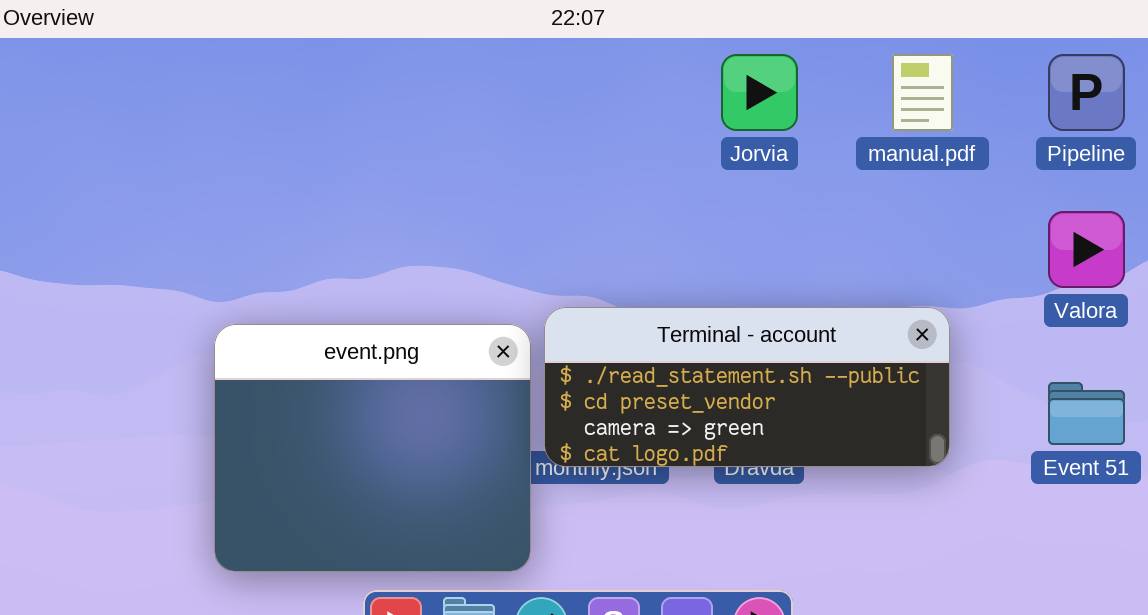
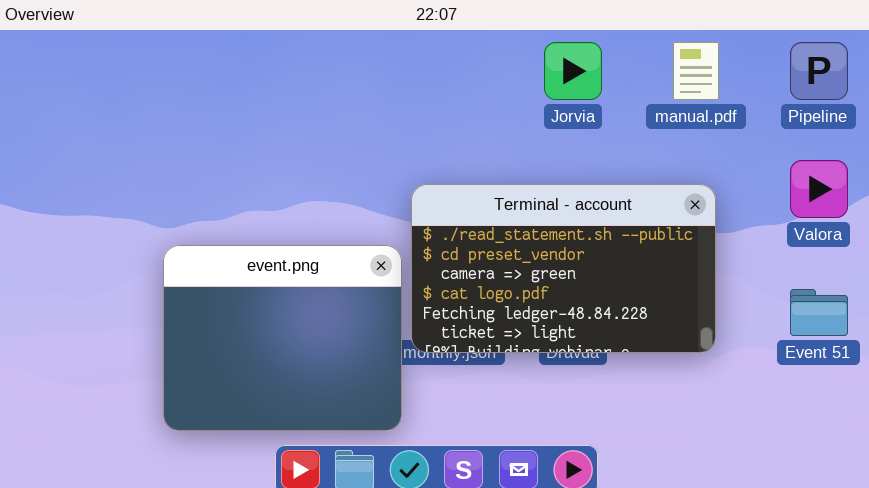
Terminal - account: [544,307,950,467] -> [411,184,716,353], resized

